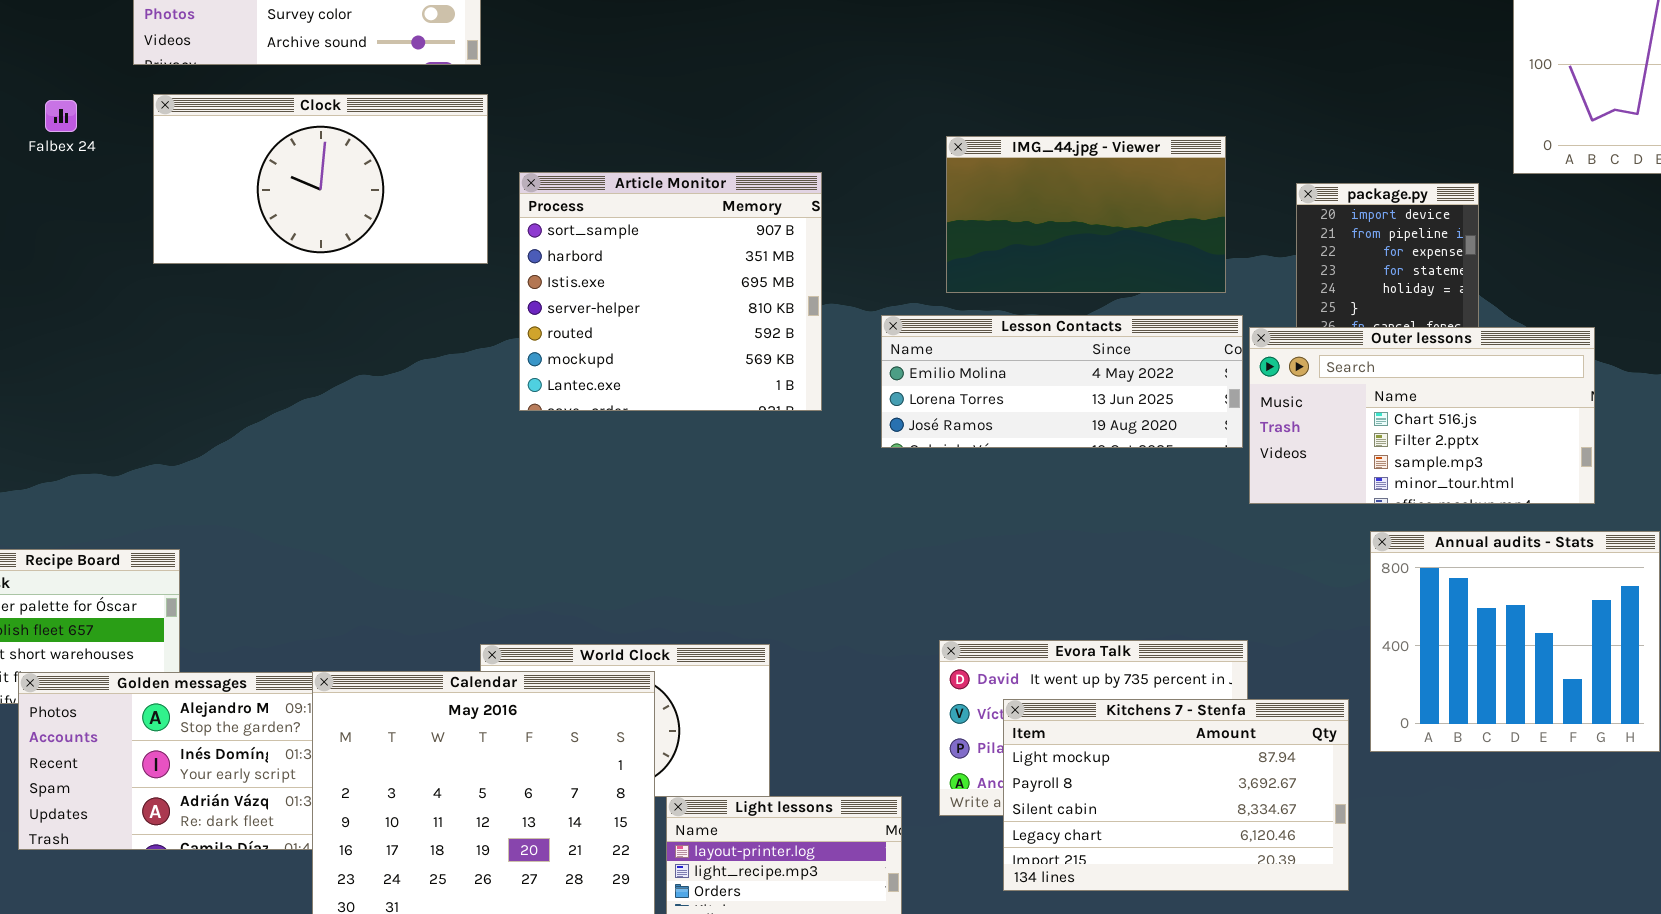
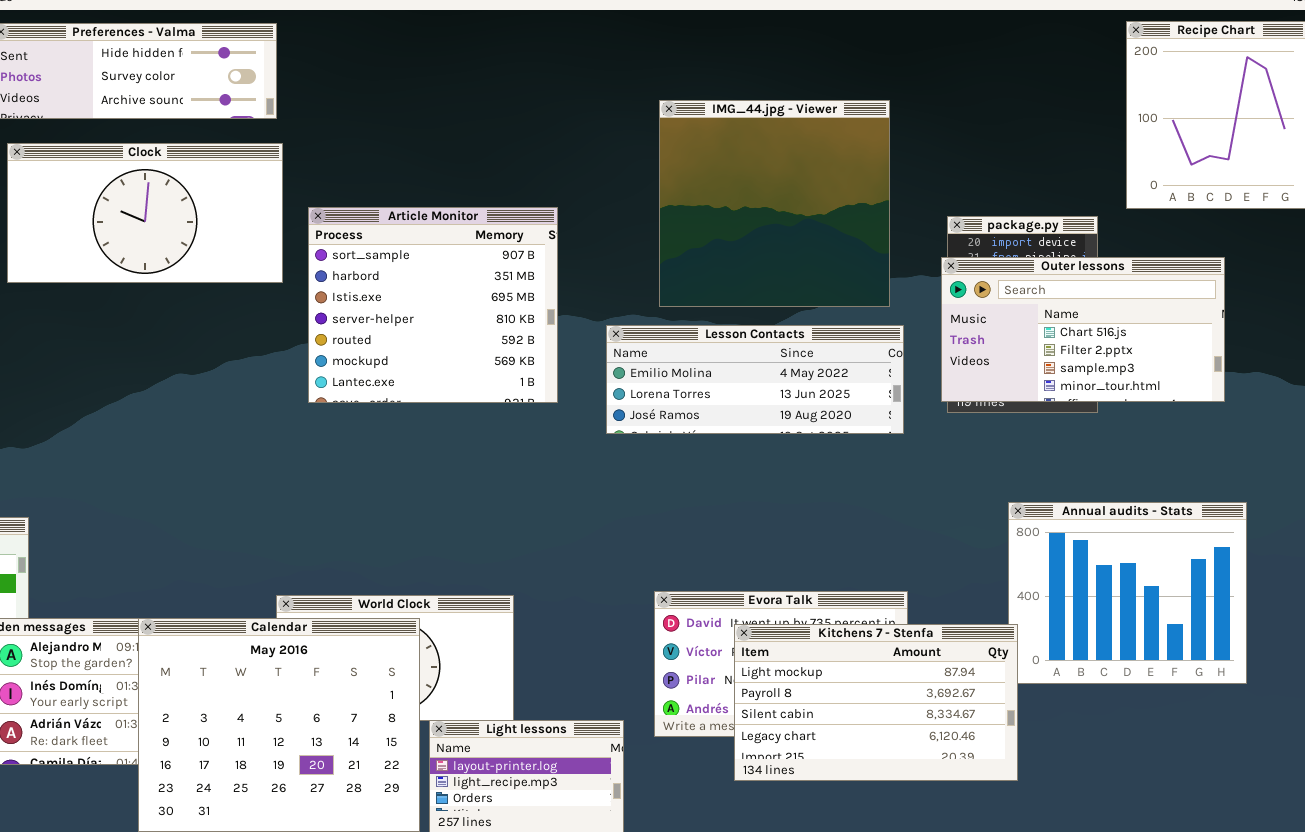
IMG_44.jpg - Viewer: [946,136,1226,293] -> [659,100,890,307], resized
Outer lessons: [1249,327,1595,504] -> [941,257,1225,402], moved
Kitchens 7 - Stenfa: [1003,699,1349,891] -> [734,624,1018,781], moved

